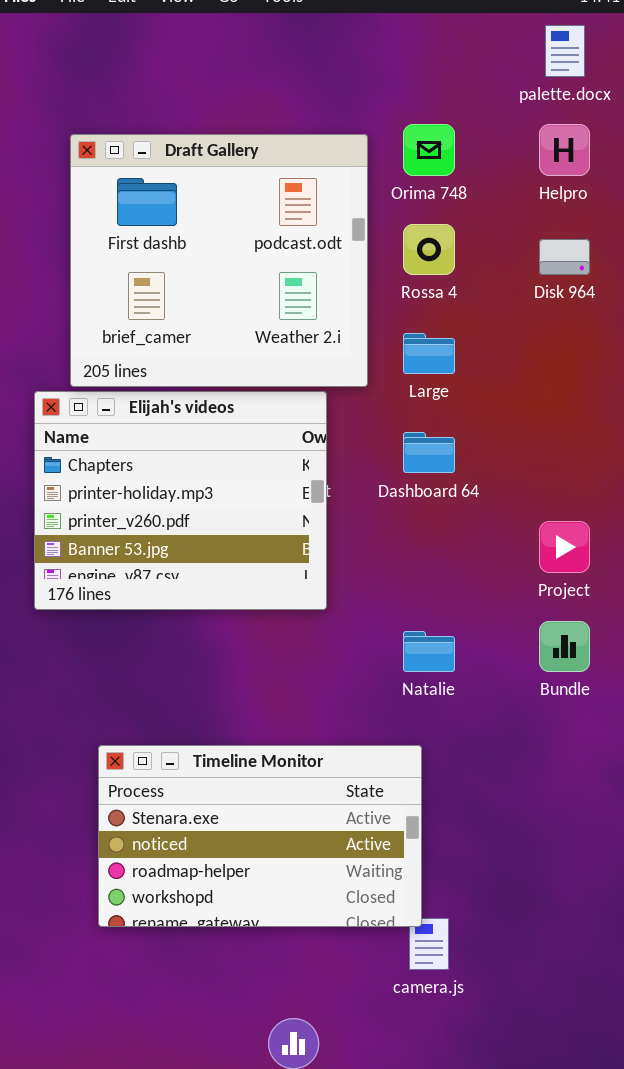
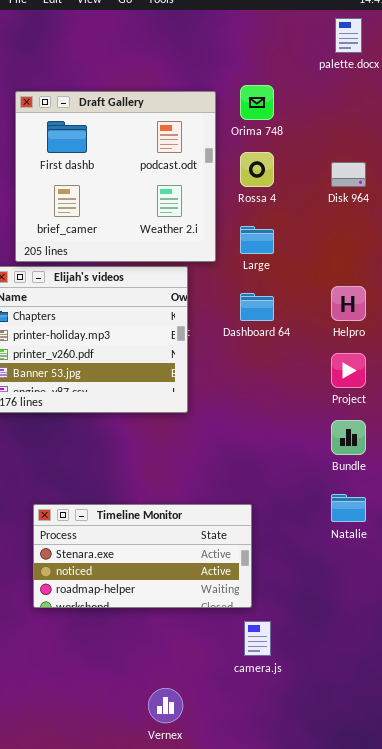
Helpro: [539,124,590,176] -> [331,286,366,321], moved
Natalie: [403,631,455,672] -> [331,494,366,522], moved
Timeline Monitor: [98,745,422,927] -> [33,504,252,608], resized

